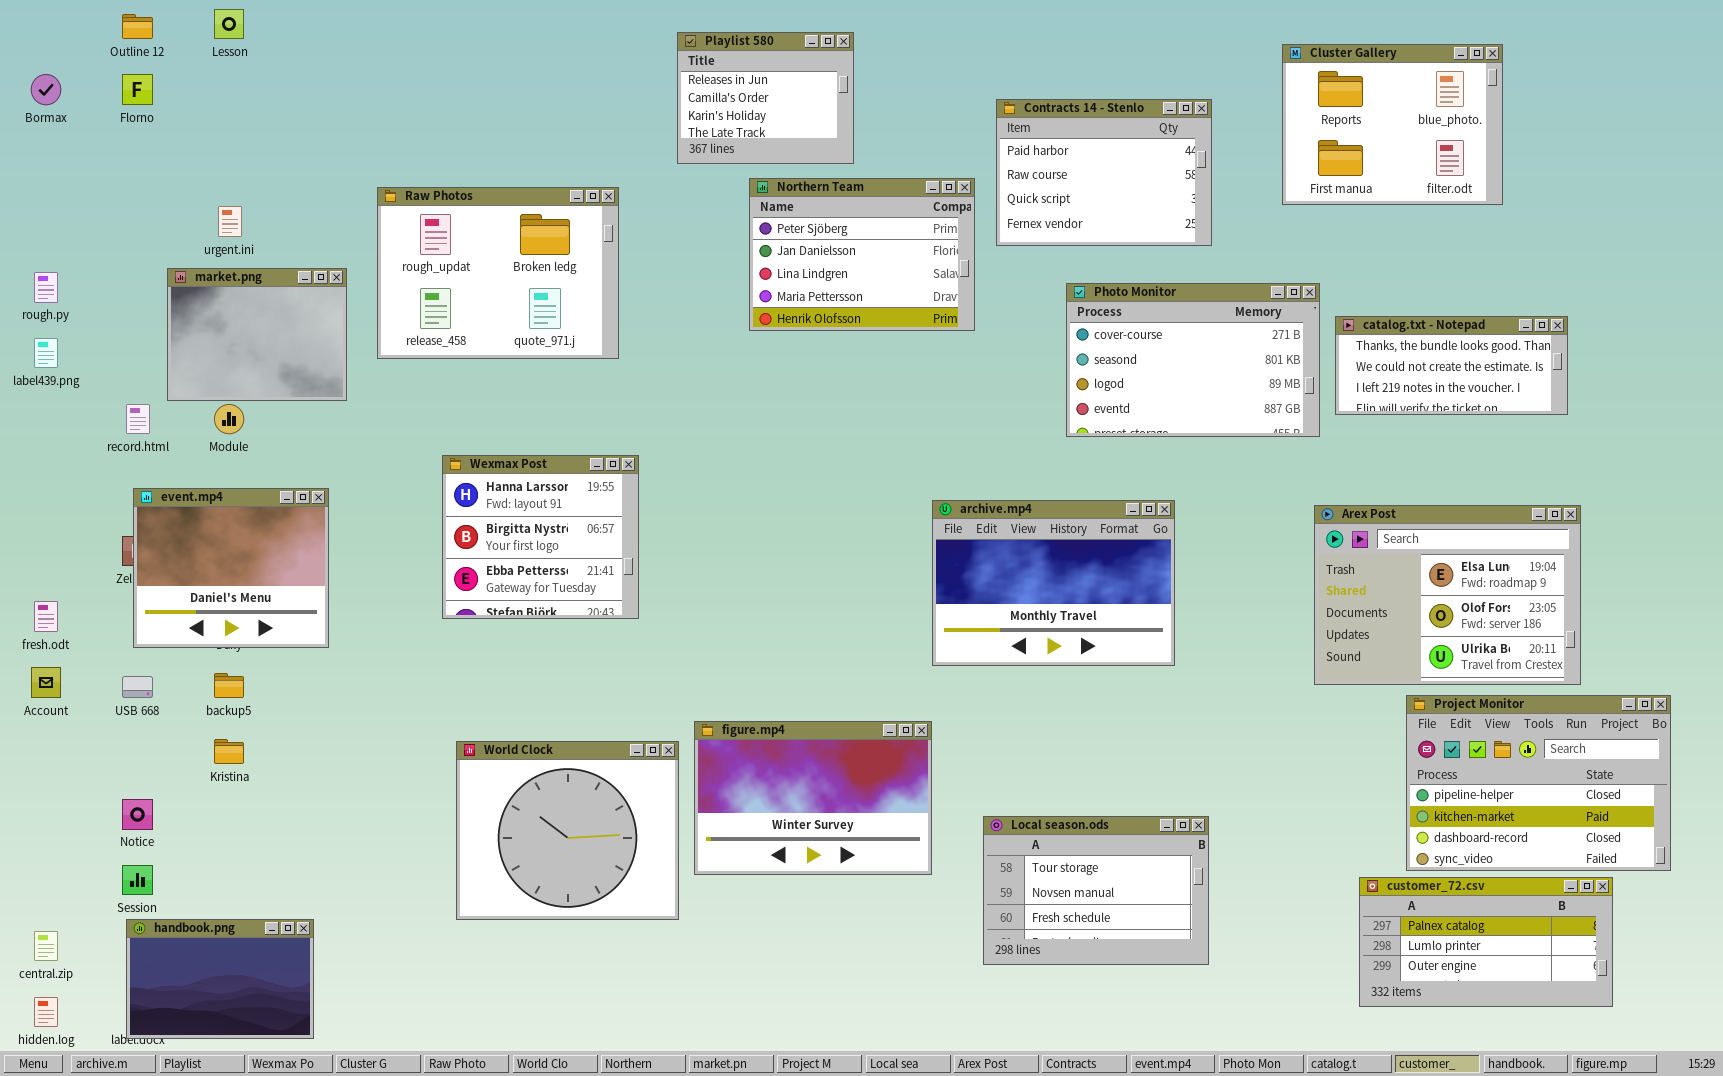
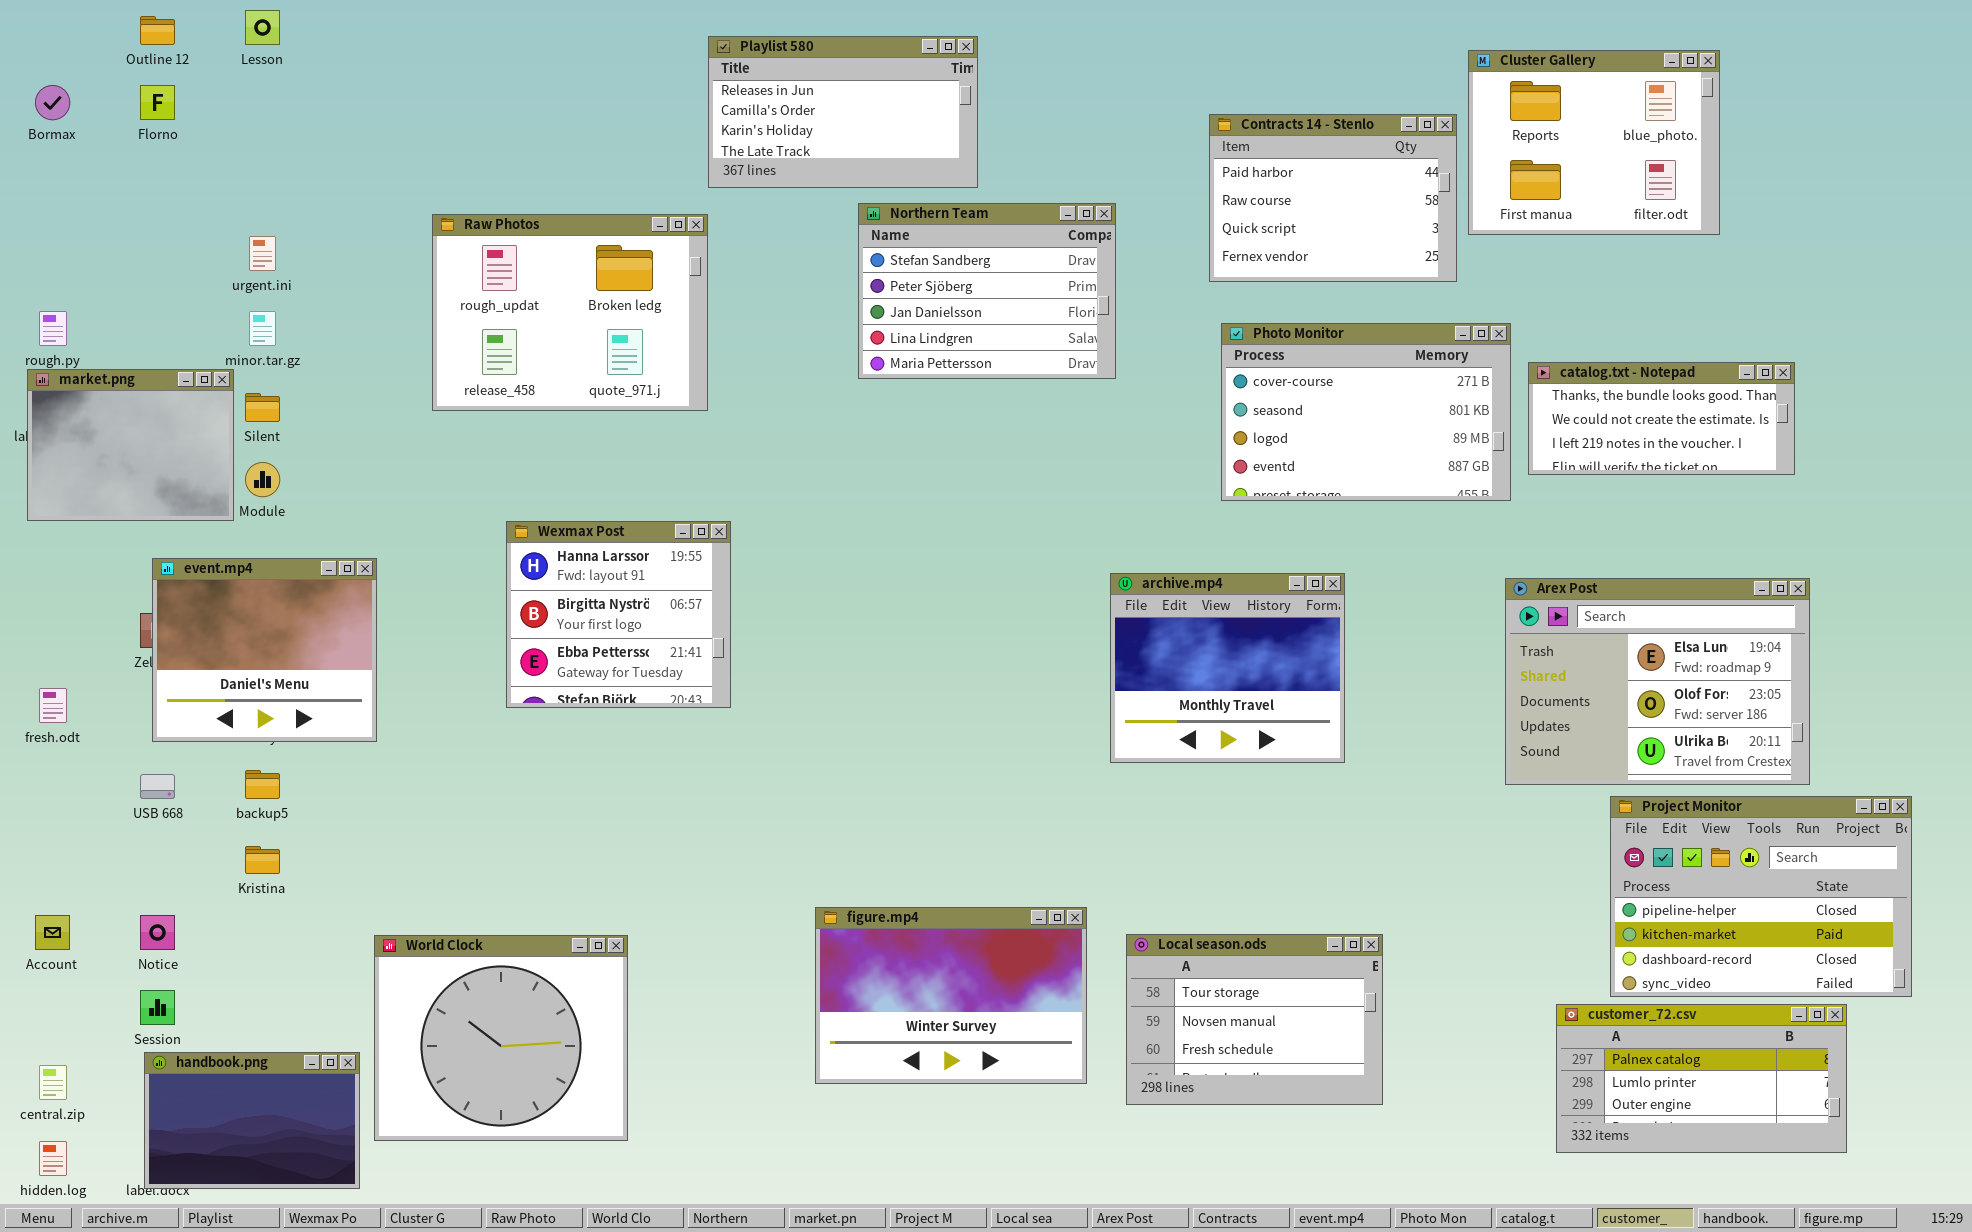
Playlist 580: [677,32,854,164] -> [708,36,978,188], resized
Contracts 14 - Stenlo: [996,99,1212,246] -> [1209,114,1457,282], moved
Northern Team: [749,178,975,331] -> [858,203,1116,379], scrolled up 1 row
market.png: [167,268,347,401] -> [27,369,234,521], moved
archive.mp4: [932,500,1175,666] -> [1110,573,1345,763], resized
Account: [31,667,61,698] -> [35,915,70,950], moved
figure.mp4: [694,721,932,875] -> [815,907,1087,1084], moved
World Clock: [456,741,679,920] -> [374,935,628,1141], moved

